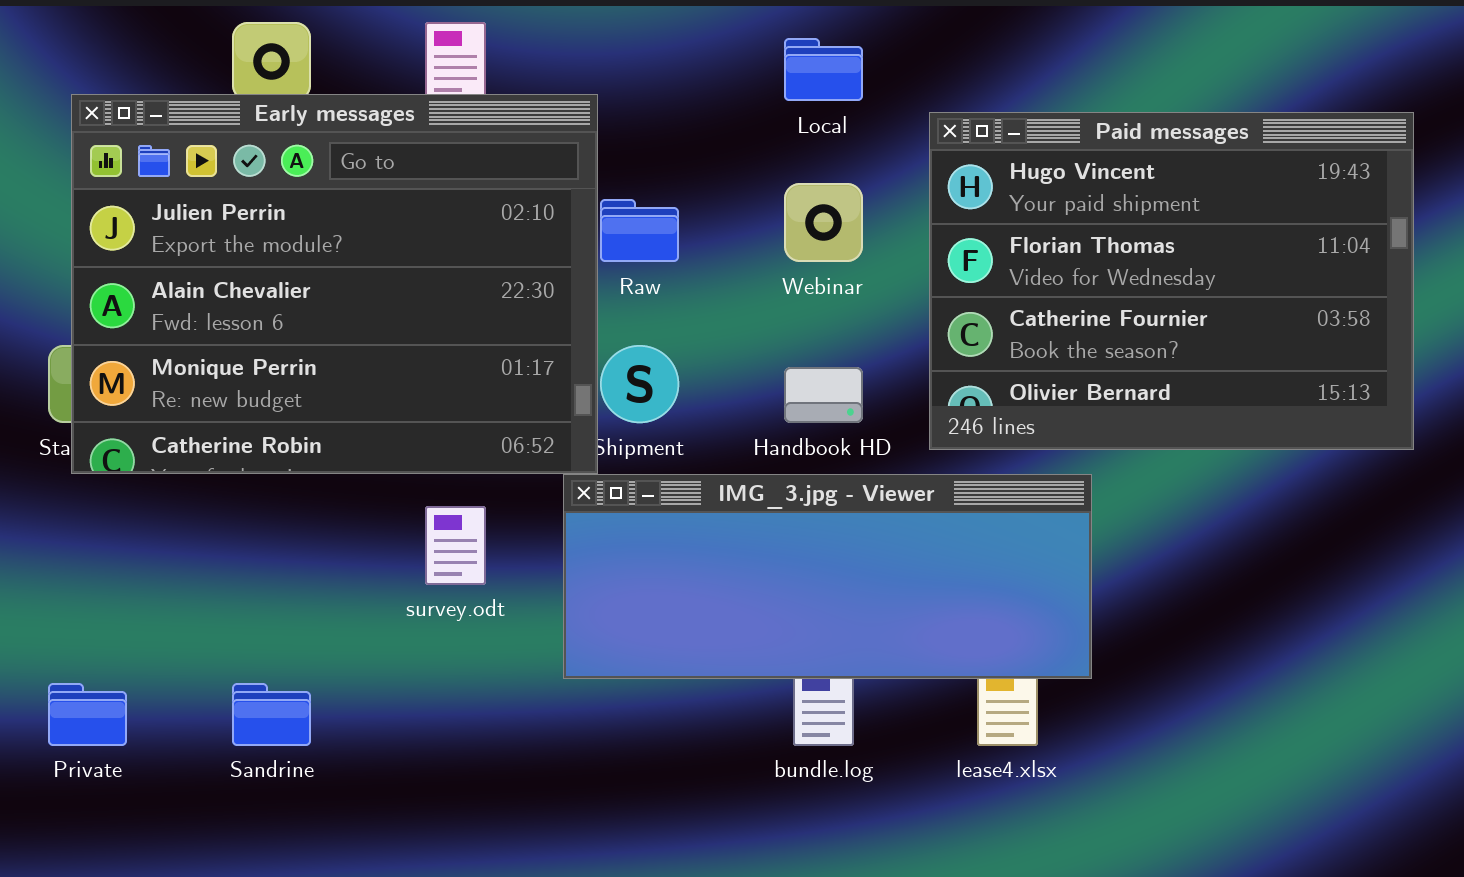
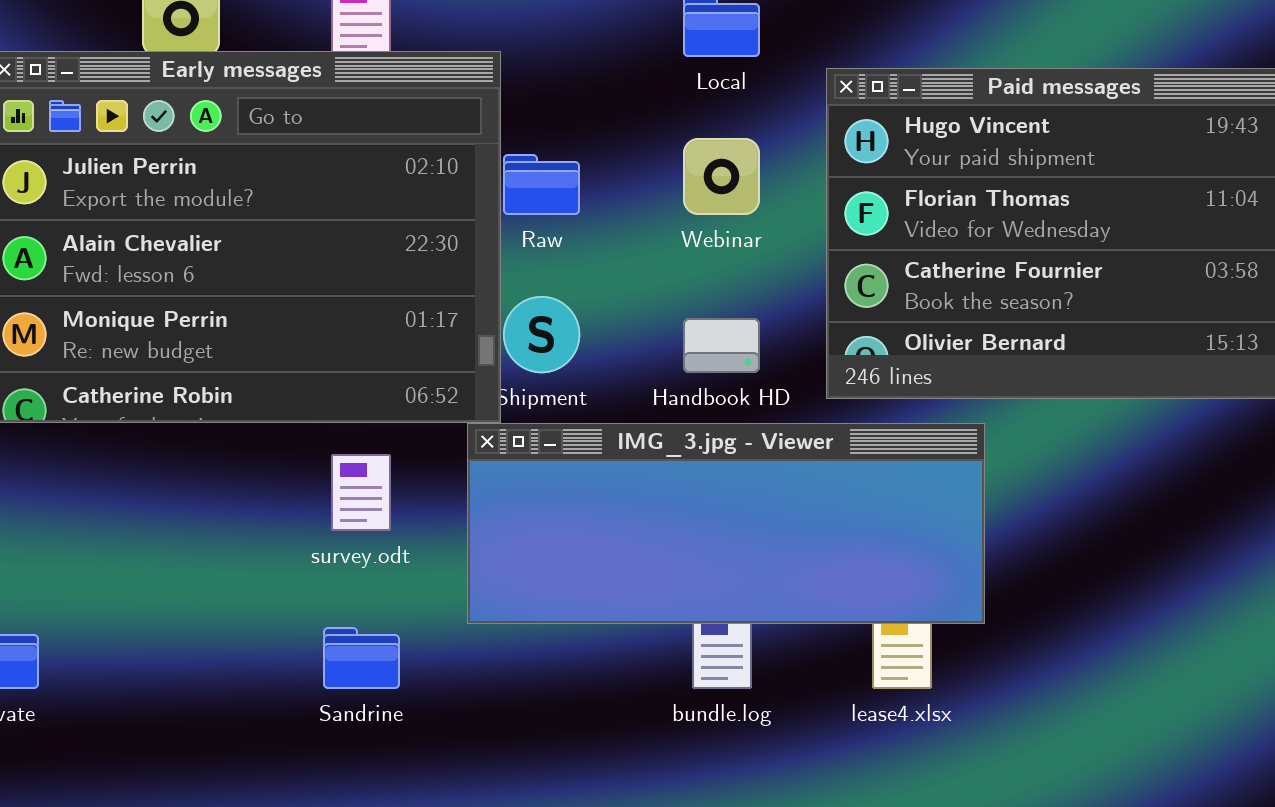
Sandrine: [232,683,311,746] -> [323,627,400,689], moved

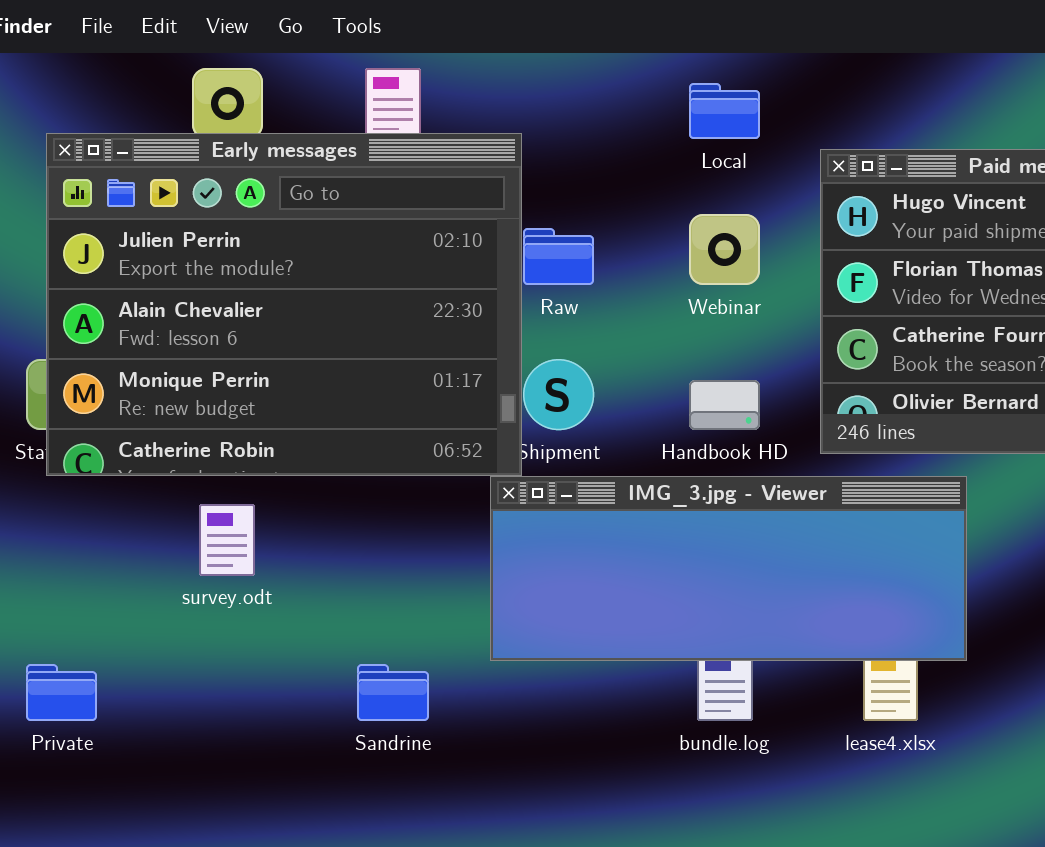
survey.odt: [331,454,391,531] -> [199,504,255,576], moved

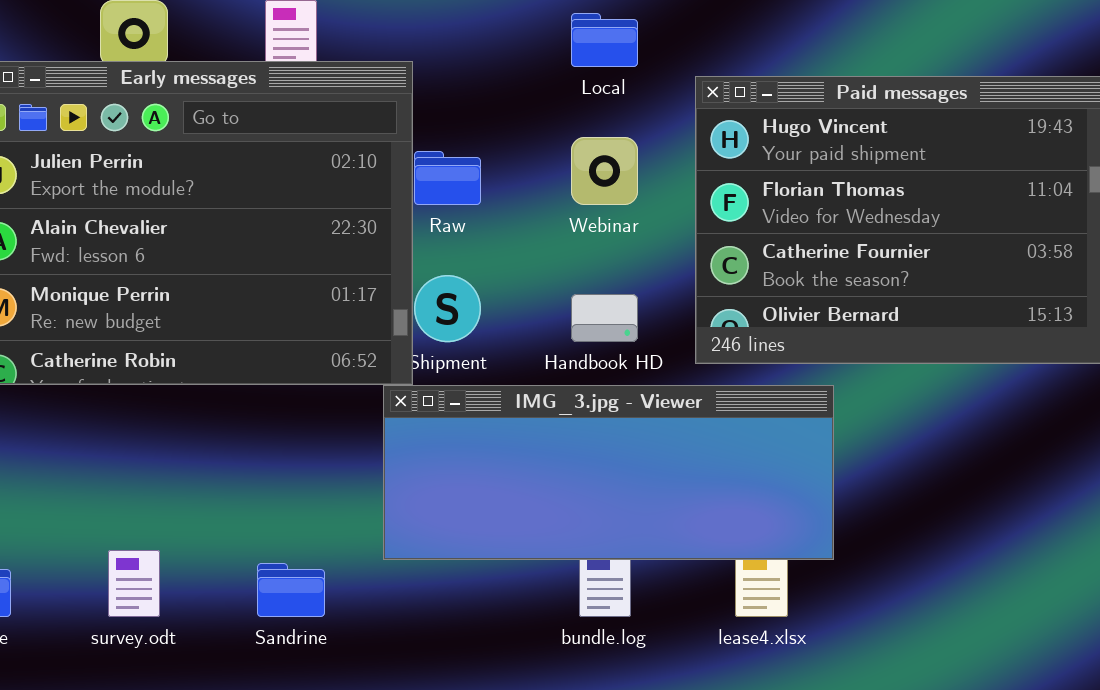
survey.odt: [199,504,255,576] -> [108,550,160,617], moved

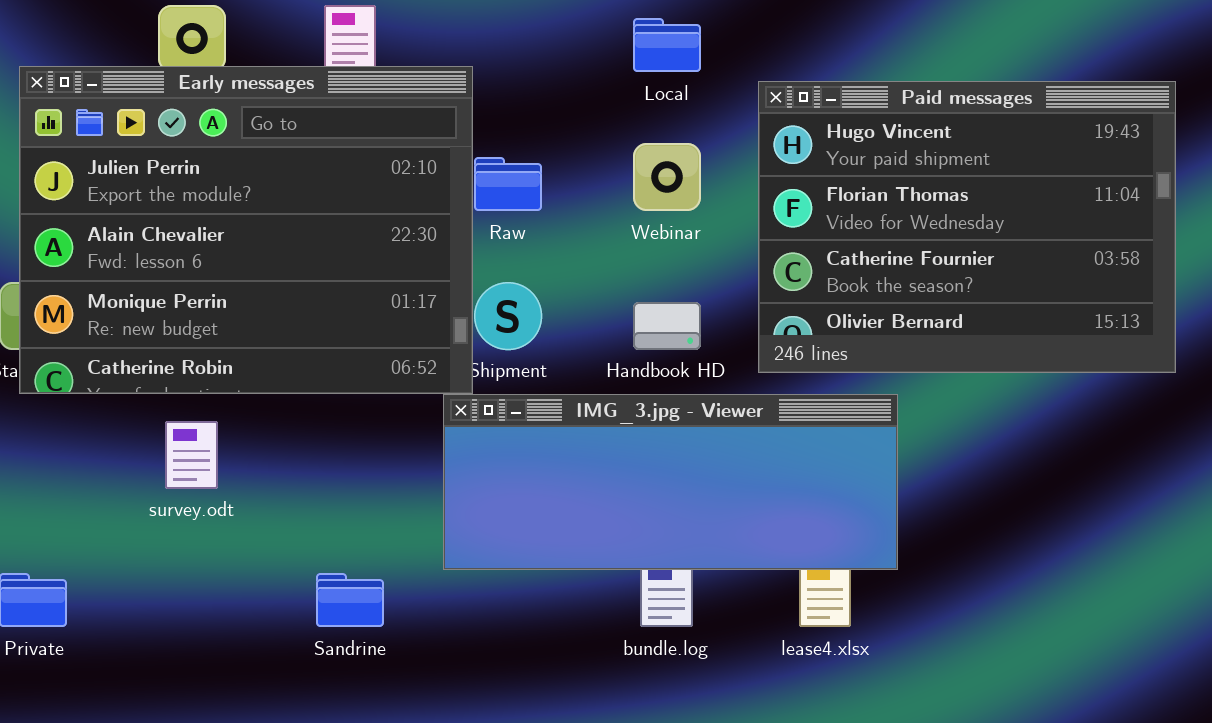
survey.odt: [108,550,160,617] -> [165,421,218,489], moved

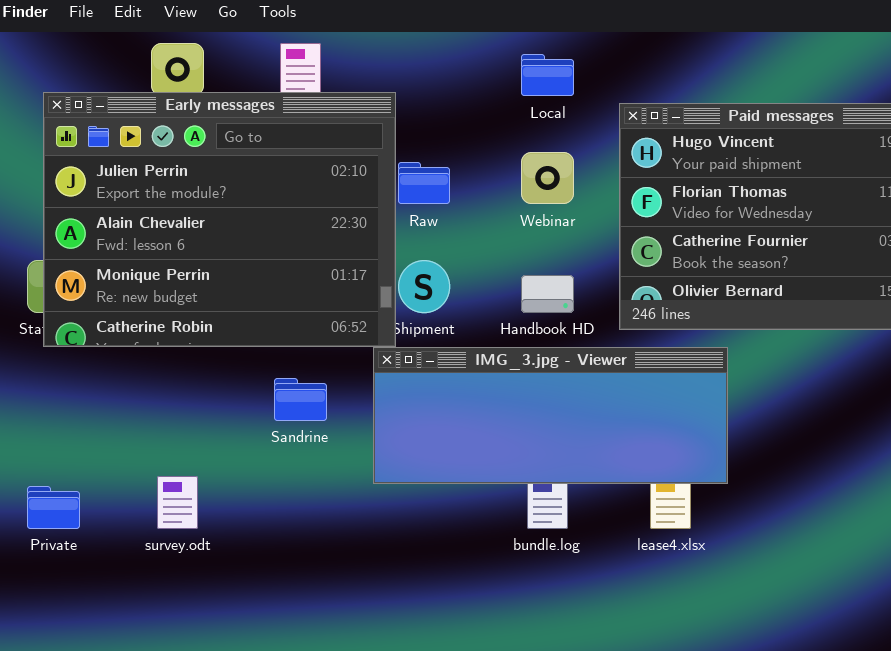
survey.odt: [165,421,218,489] -> [157,476,198,529], moved
Sandrine: [316,573,384,627] -> [274,378,327,421], moved

